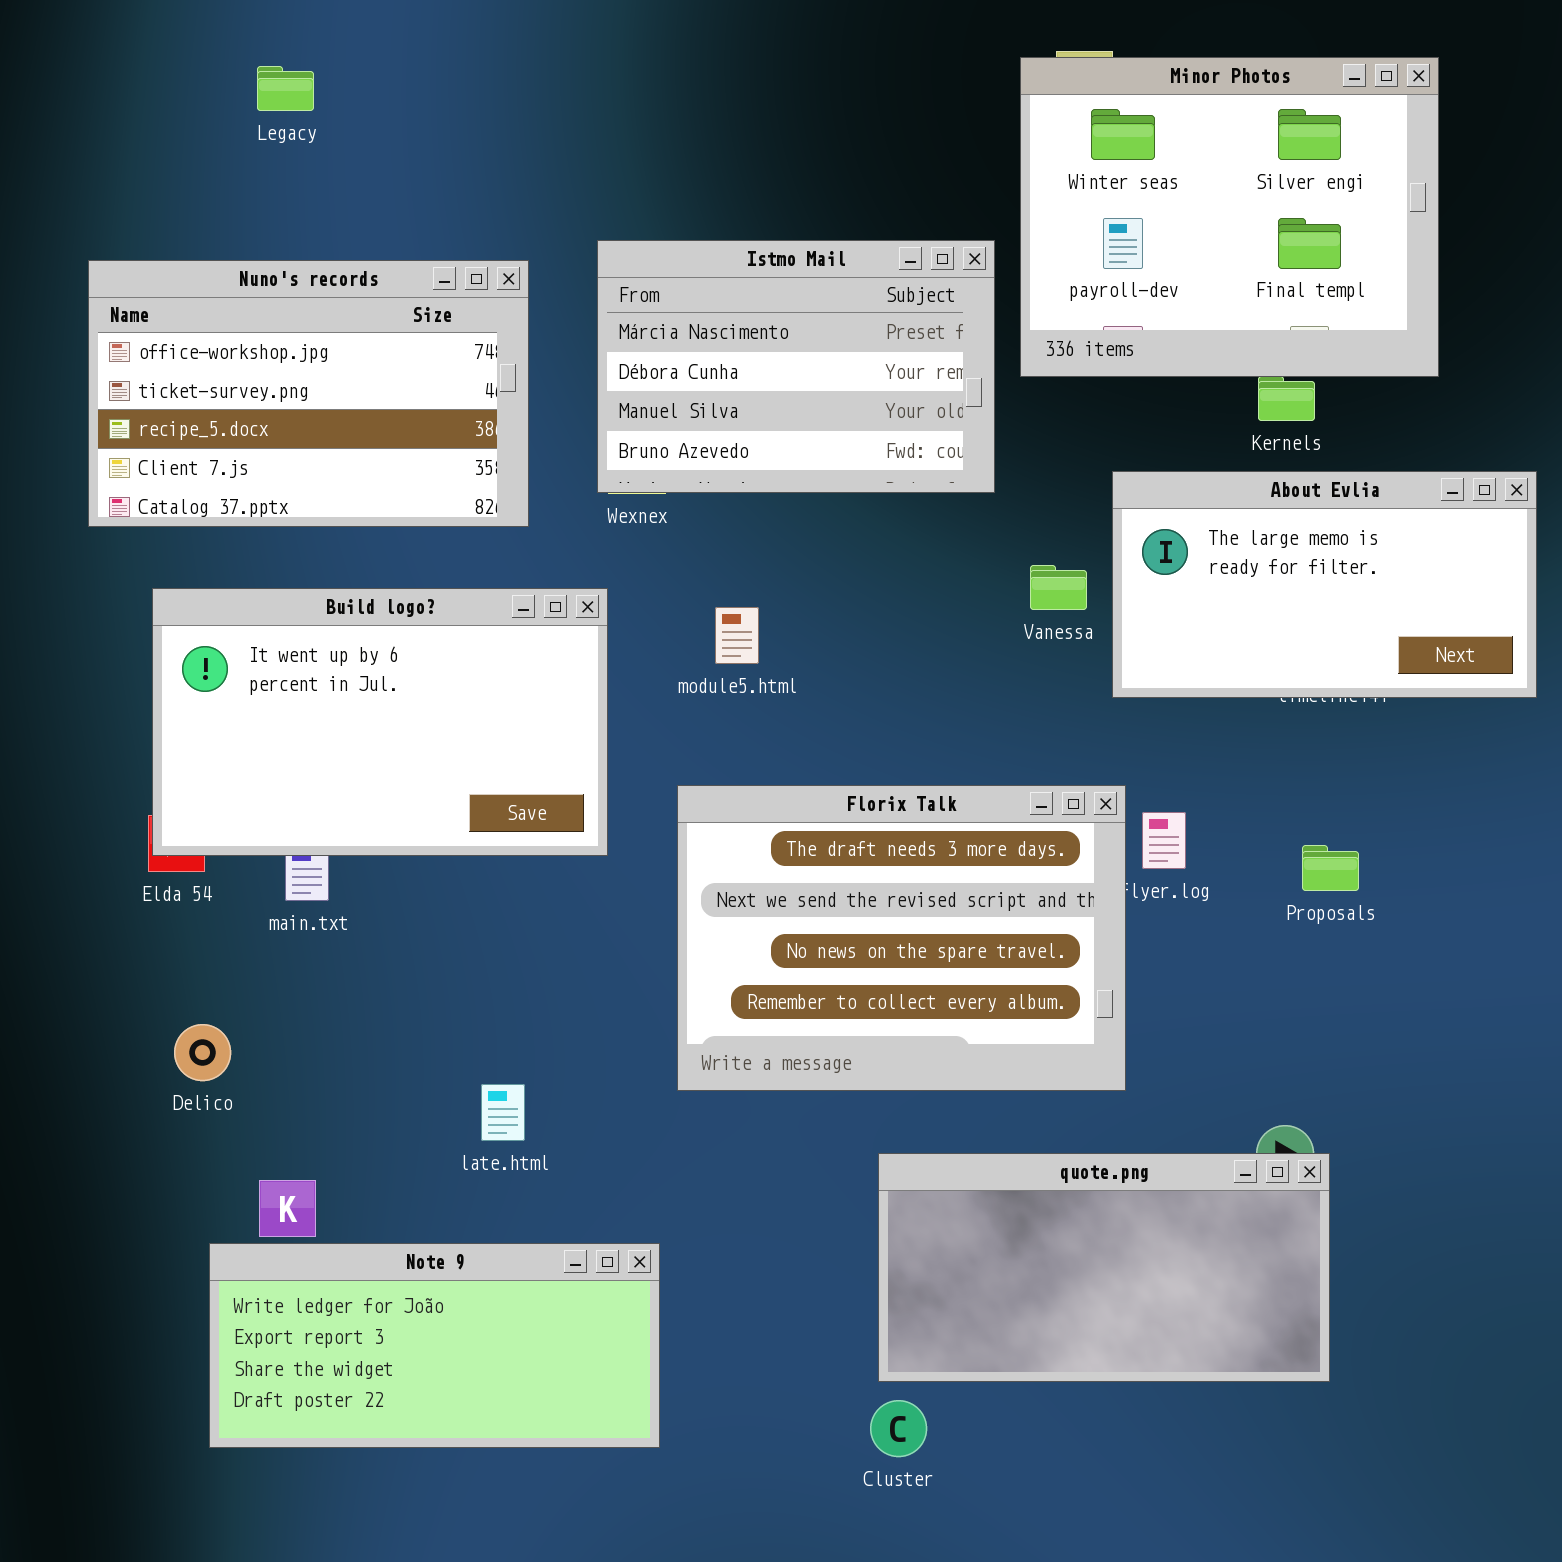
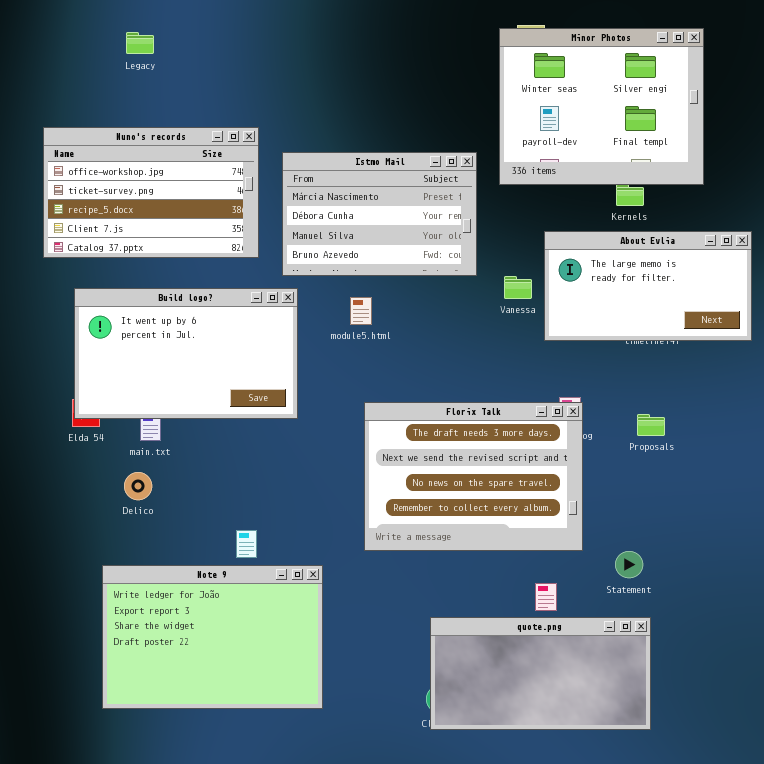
Istmo Mail: [597,240,995,493] -> [282,152,477,276], moved
Florix Talk: [677,785,1126,1091] -> [364,402,583,551], moved
Delico: [174,1024,231,1081] -> [124,472,152,500], moved
quote.png: [878,1153,1330,1382] -> [430,617,651,730], moved
Note 9: [209,1243,660,1448] -> [102,565,323,709], resized

